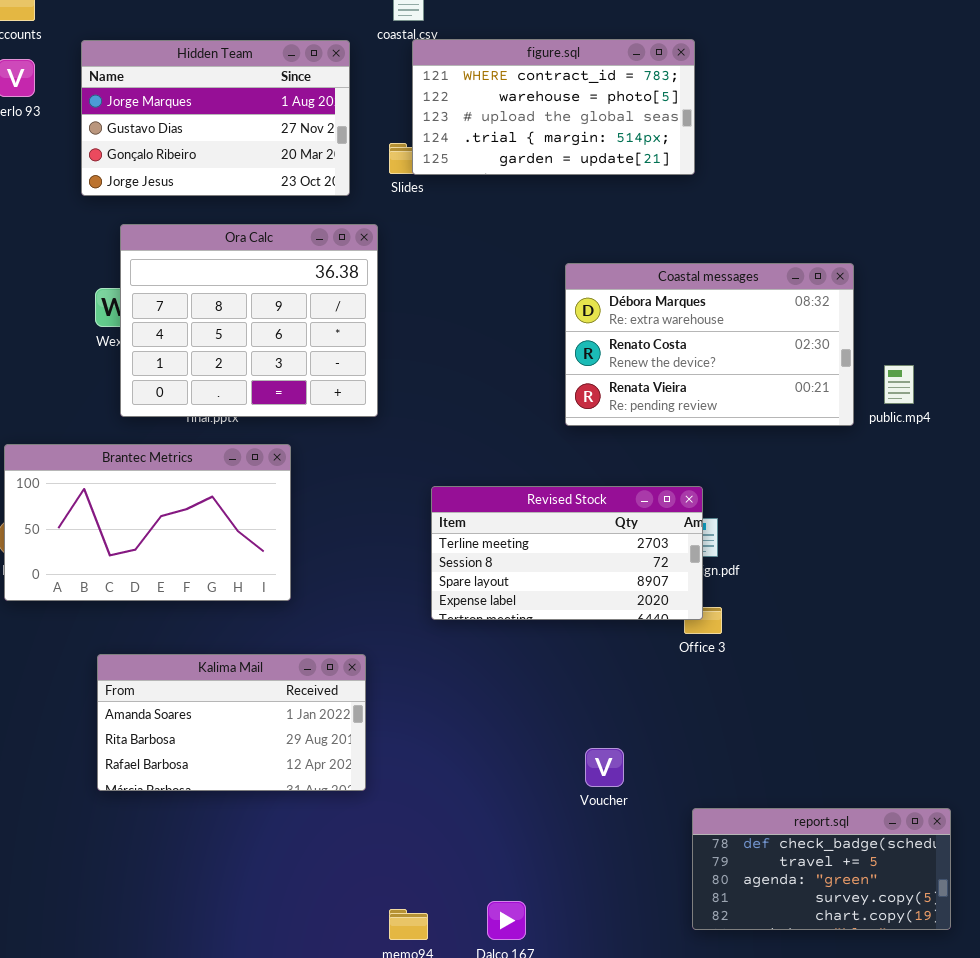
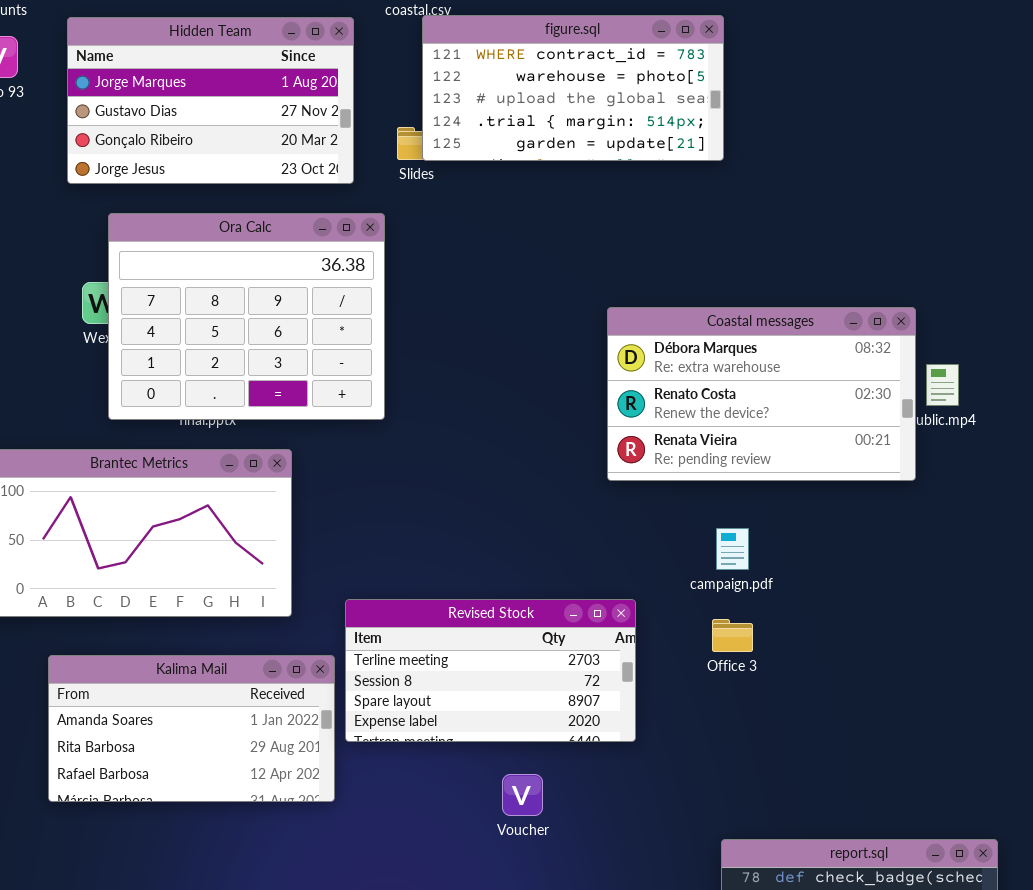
Coastal messages: [565,263,854,426] -> [607,307,916,481], moved
Revised Stock: [431,486,703,620] -> [345,599,636,742], moved
Kalima Mail: [97,654,366,791] -> [48,655,335,802], moved
Voucher: [585,748,624,787] -> [502,774,543,816], moved

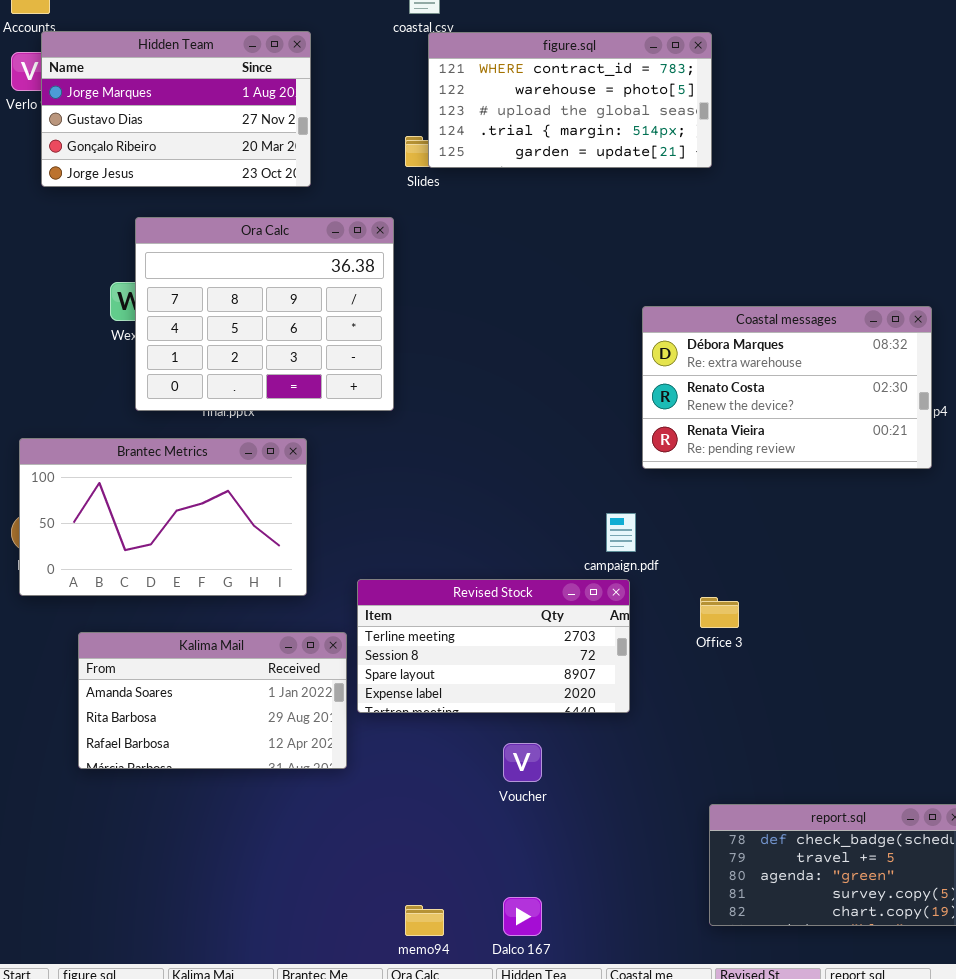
Hidden Team: [67,17,354,184] -> [41,31,311,187], moved
Coastal messages: [607,307,916,481] -> [642,306,932,469], moved
campaign.pdf: [716,528,749,570] -> [606,513,636,552], moved

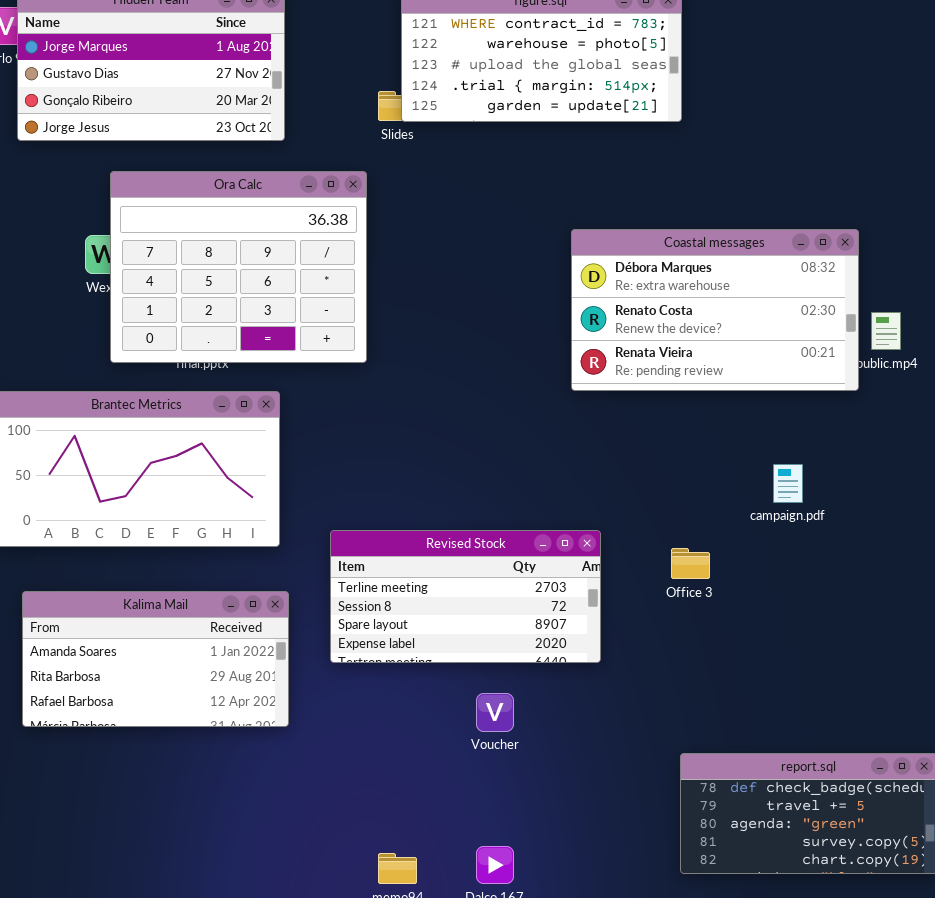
Coastal messages: [642,306,932,469] -> [571,229,859,391], moved
campaign.pdf: [606,513,636,552] -> [773,464,803,503], moved
Kalima Mail: [78,632,347,769] -> [22,591,289,727], moved

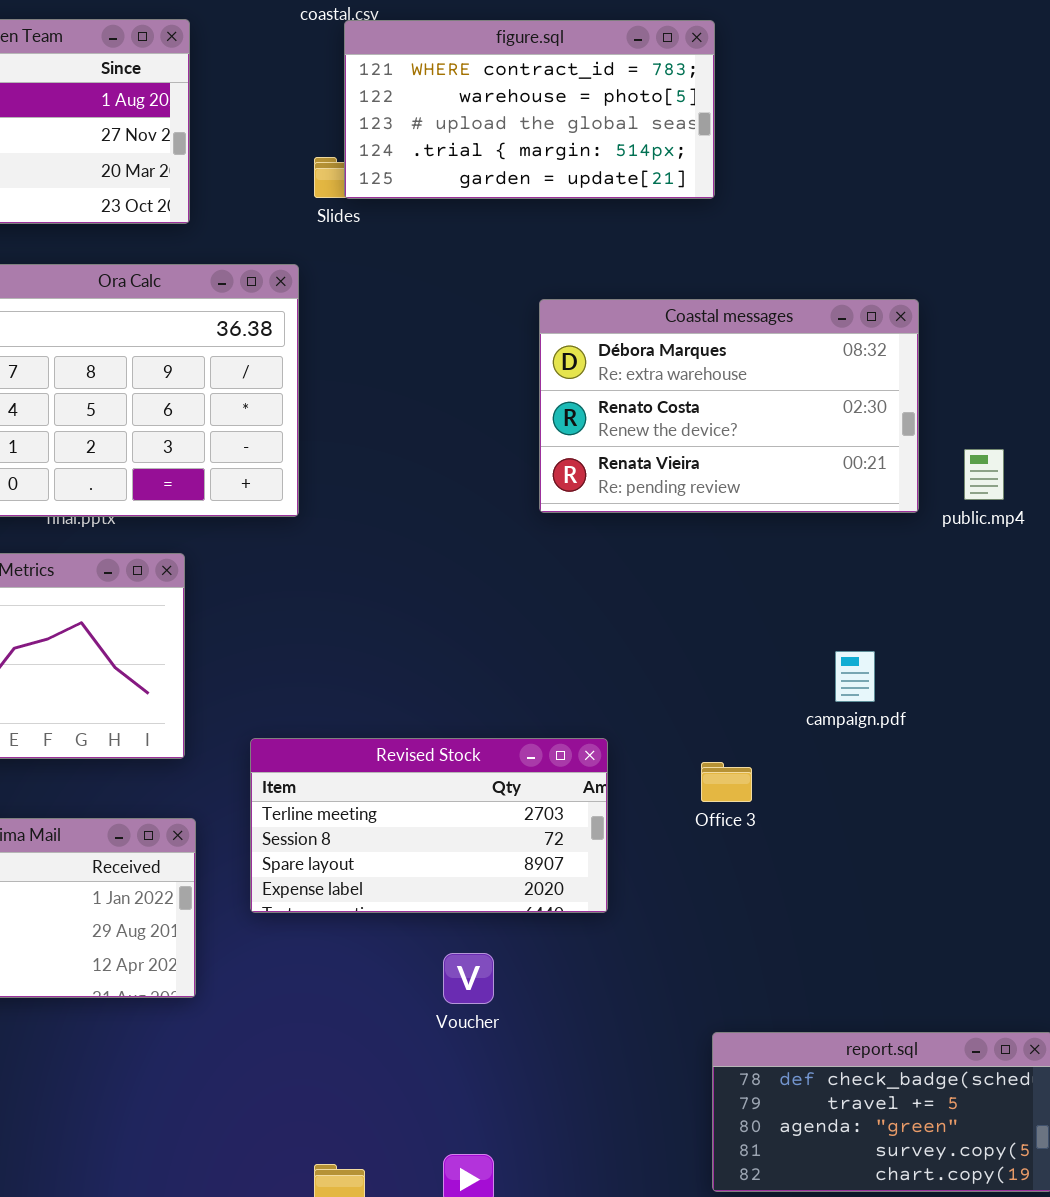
Coastal messages: [571,229,859,391] -> [539,299,919,513], moved

